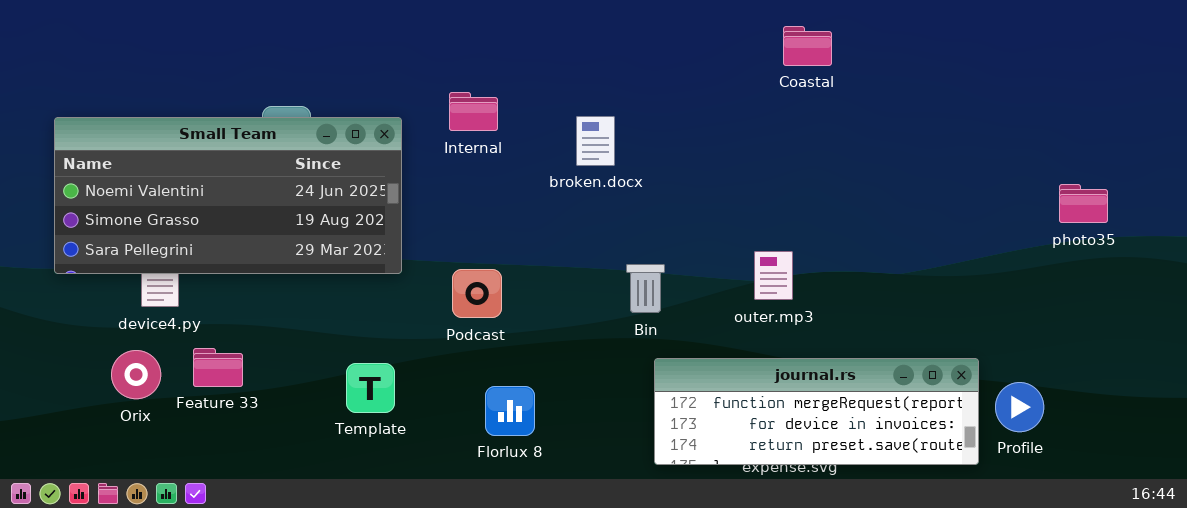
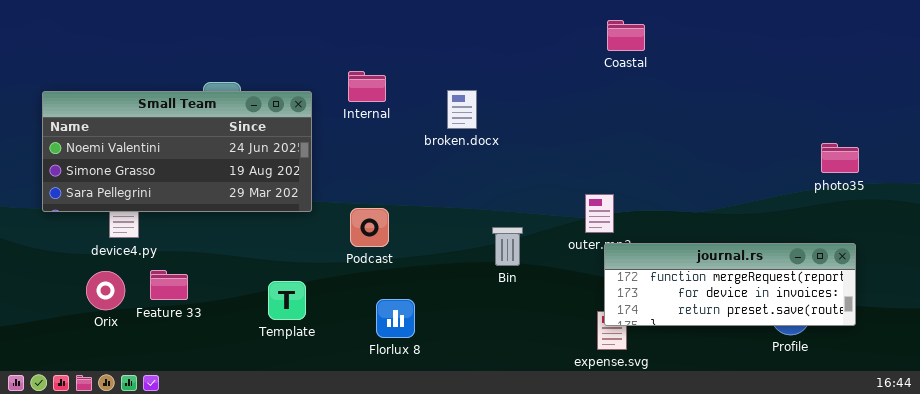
Bin: [626,264,665,313] -> [492,227,523,266], moved
journal.rs: [654,358,979,465] -> [604,243,856,326], moved

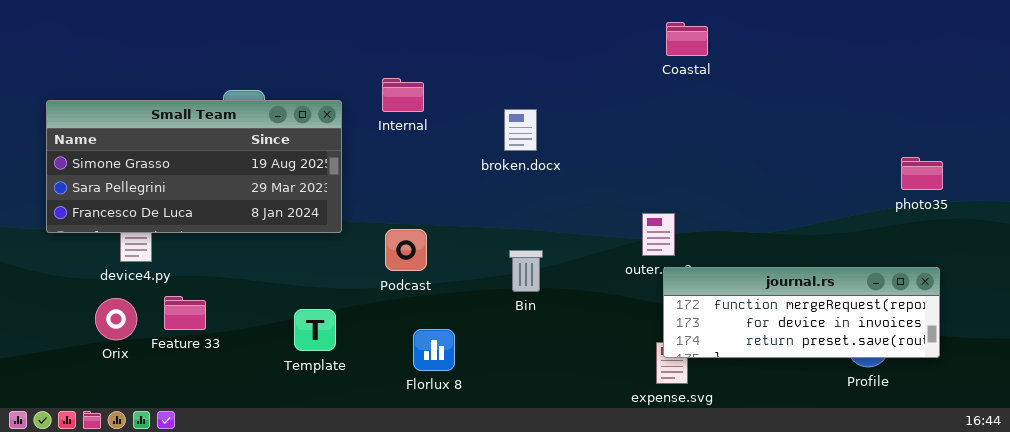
broken.docx: [447,90,477,129] -> [504,109,537,151], moved
Small Team: [42,91,312,212] -> [46,100,342,233], scrolled down 1 row
Bin: [492,227,523,266] -> [509,250,543,292], moved

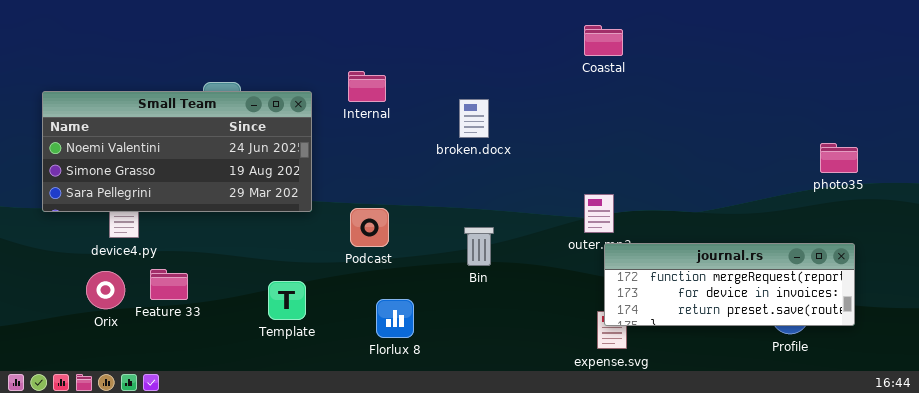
Coastal: [666,22,708,56] -> [584,25,623,56], moved
Small Team: [46,100,342,233] -> [42,91,312,212], scrolled up 1 row

